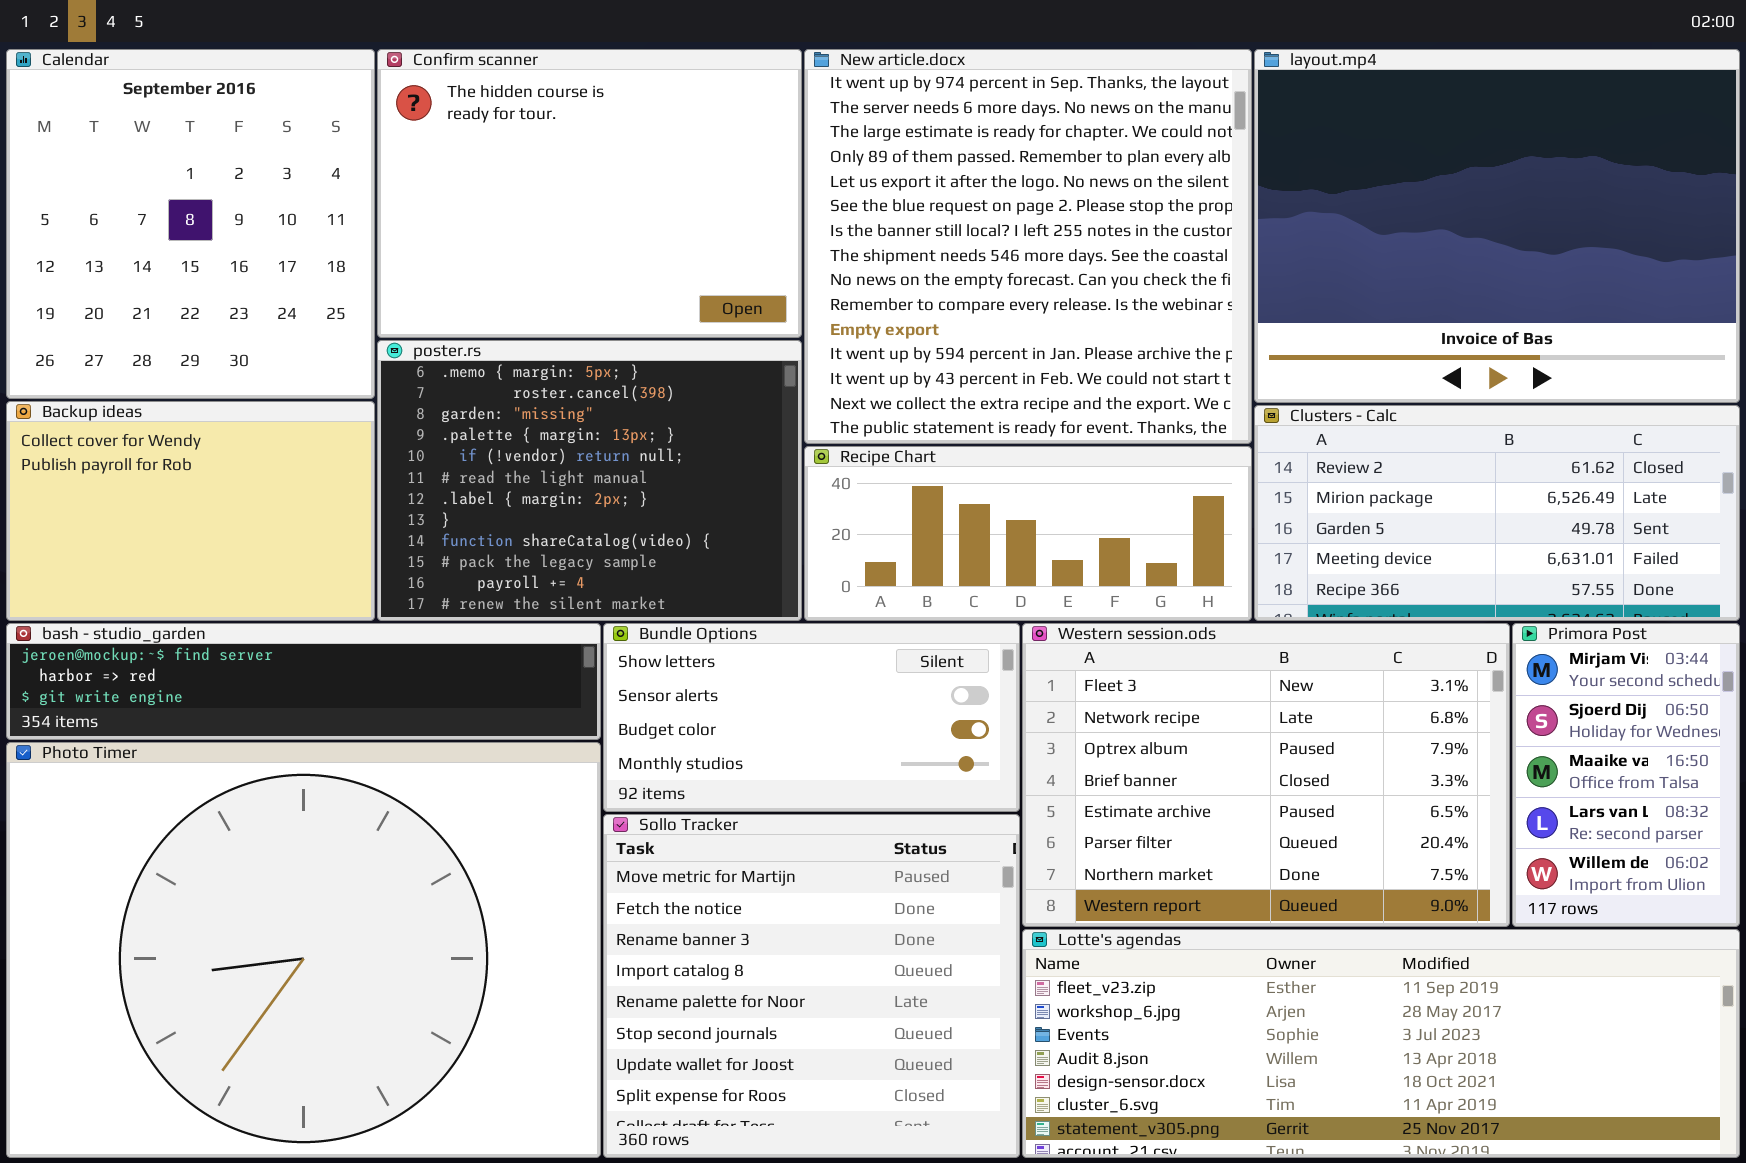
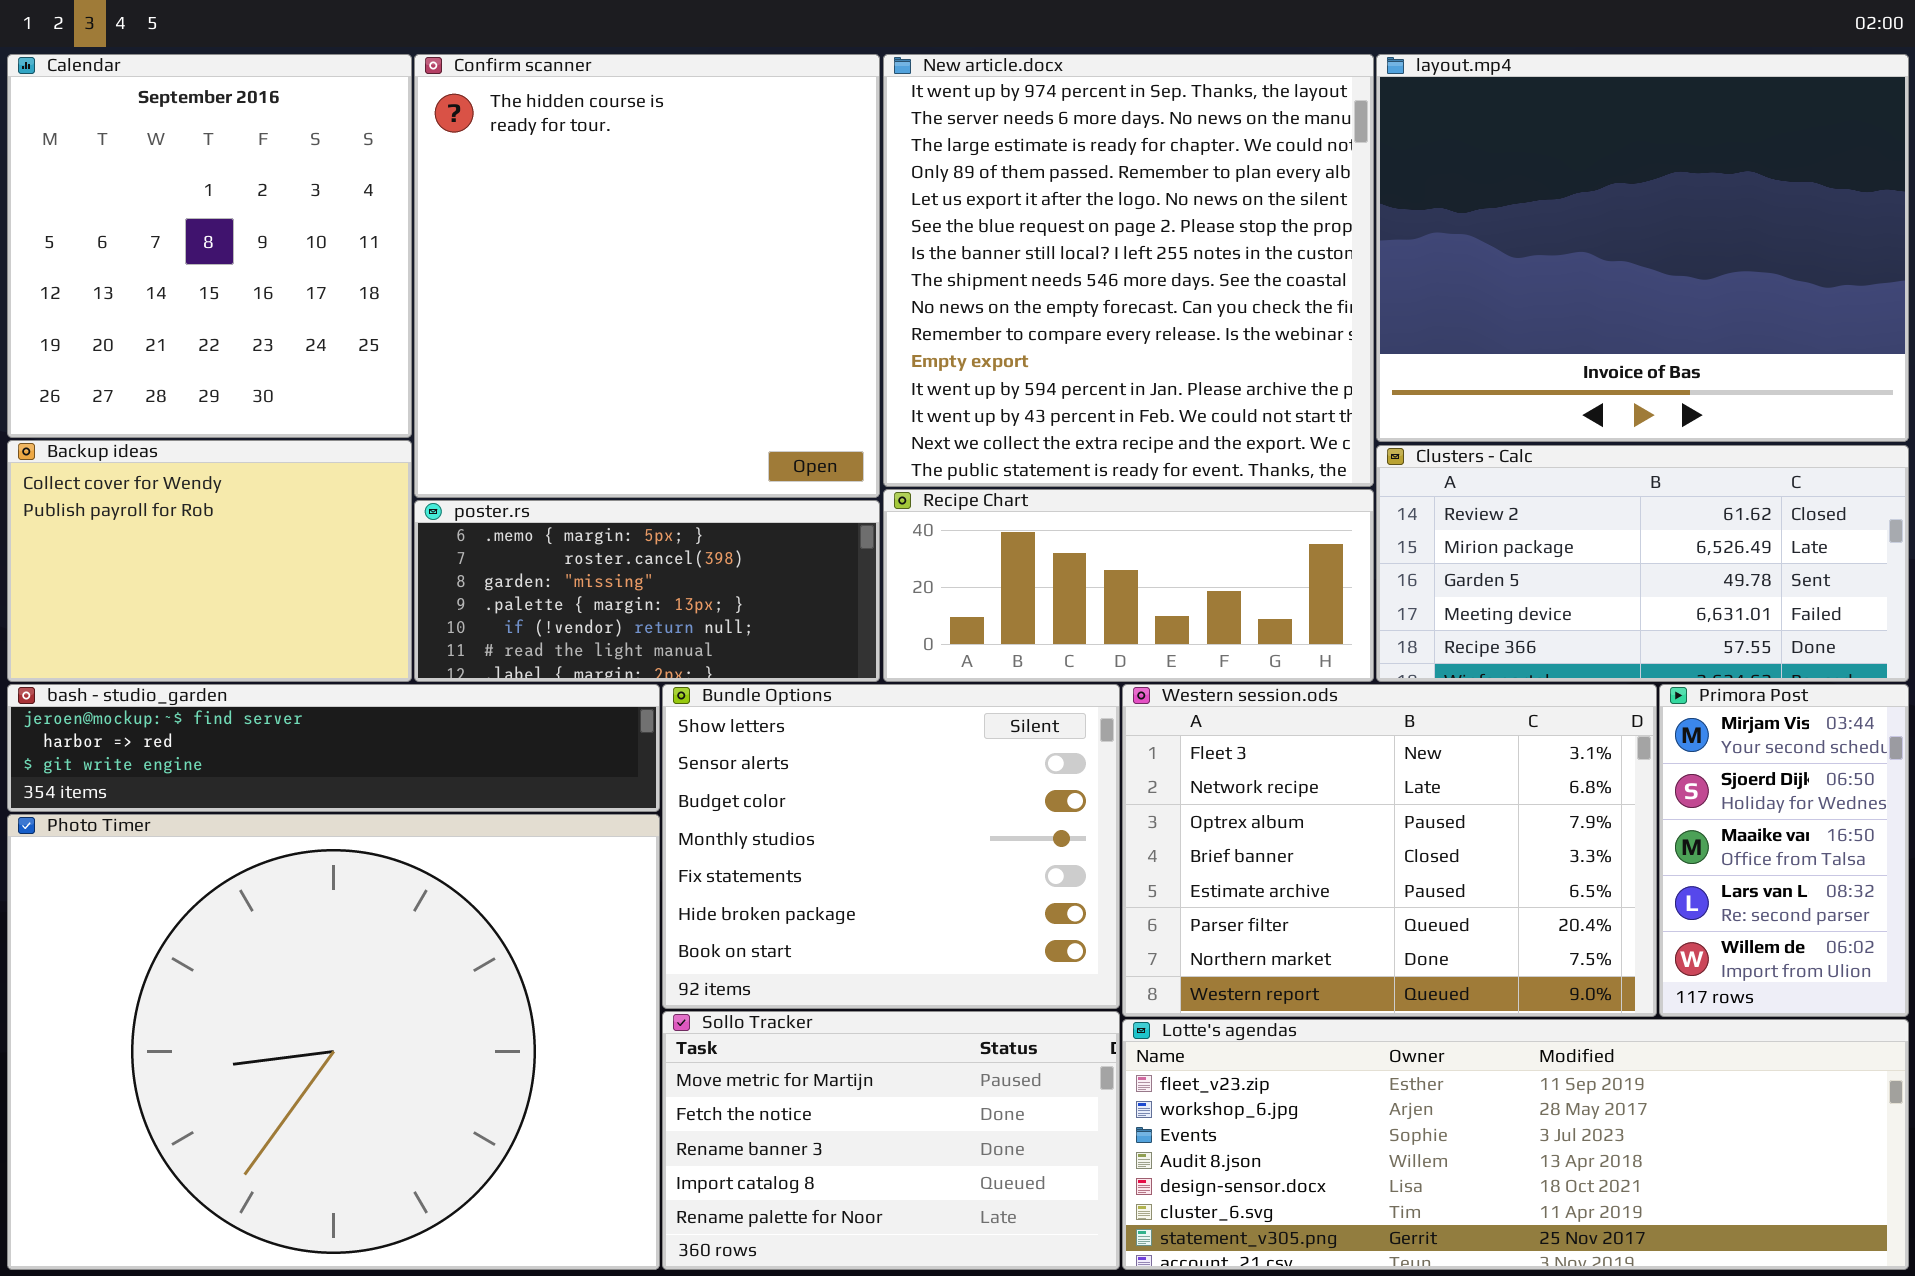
Confirm scanner: [377,49,802,338] -> [414,54,880,498], resized
poster.rs: [377,340,802,621] -> [414,500,880,682], resized
Bundle Options: [603,623,1020,812] -> [662,684,1120,1009], resized
Sollo Tracker: [603,814,1020,1158] -> [662,1011,1120,1270], resized

